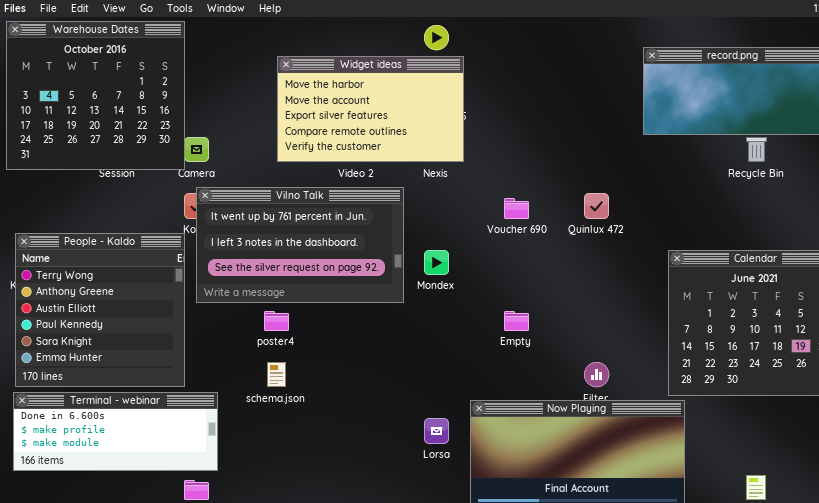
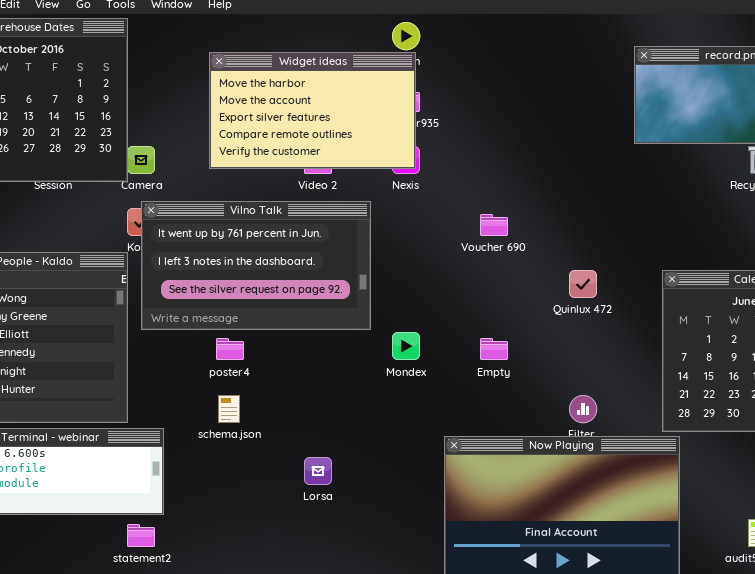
Widget ideas: [277,56,464,162] -> [209,52,416,169], moved
Quinlux 472: [584,193,609,219] -> [569,270,597,298], moved
Mondex: [424,250,449,275] -> [392,332,420,360], moved
Lorsa: [424,418,449,444] -> [304,457,332,485], moved

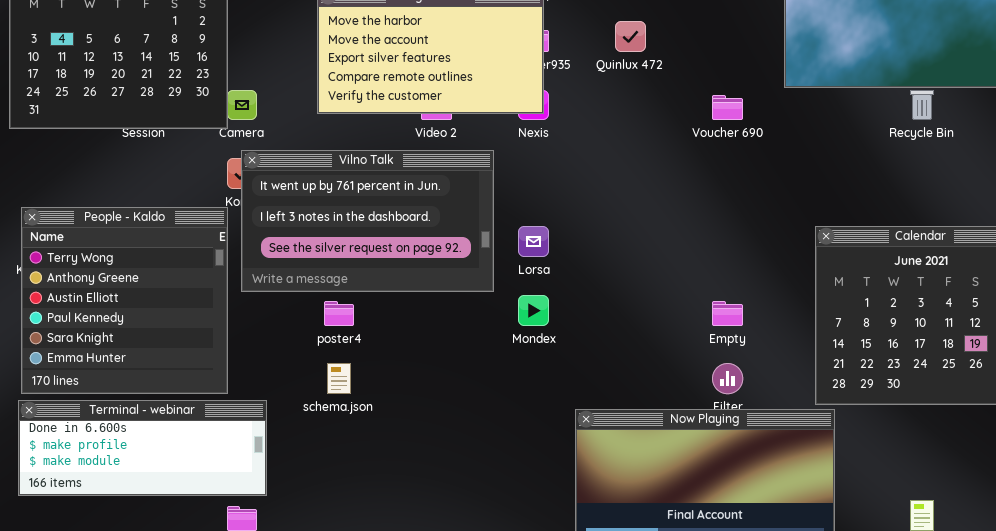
Voucher 690: [480,214,508,236] -> [712,95,743,120], moved
Quinlux 472: [569,270,597,298] -> [615,21,646,52], moved
Empty: [480,338,508,360] -> [712,301,743,326], moved
Lorsa: [304,457,332,485] -> [518,226,549,257], moved

